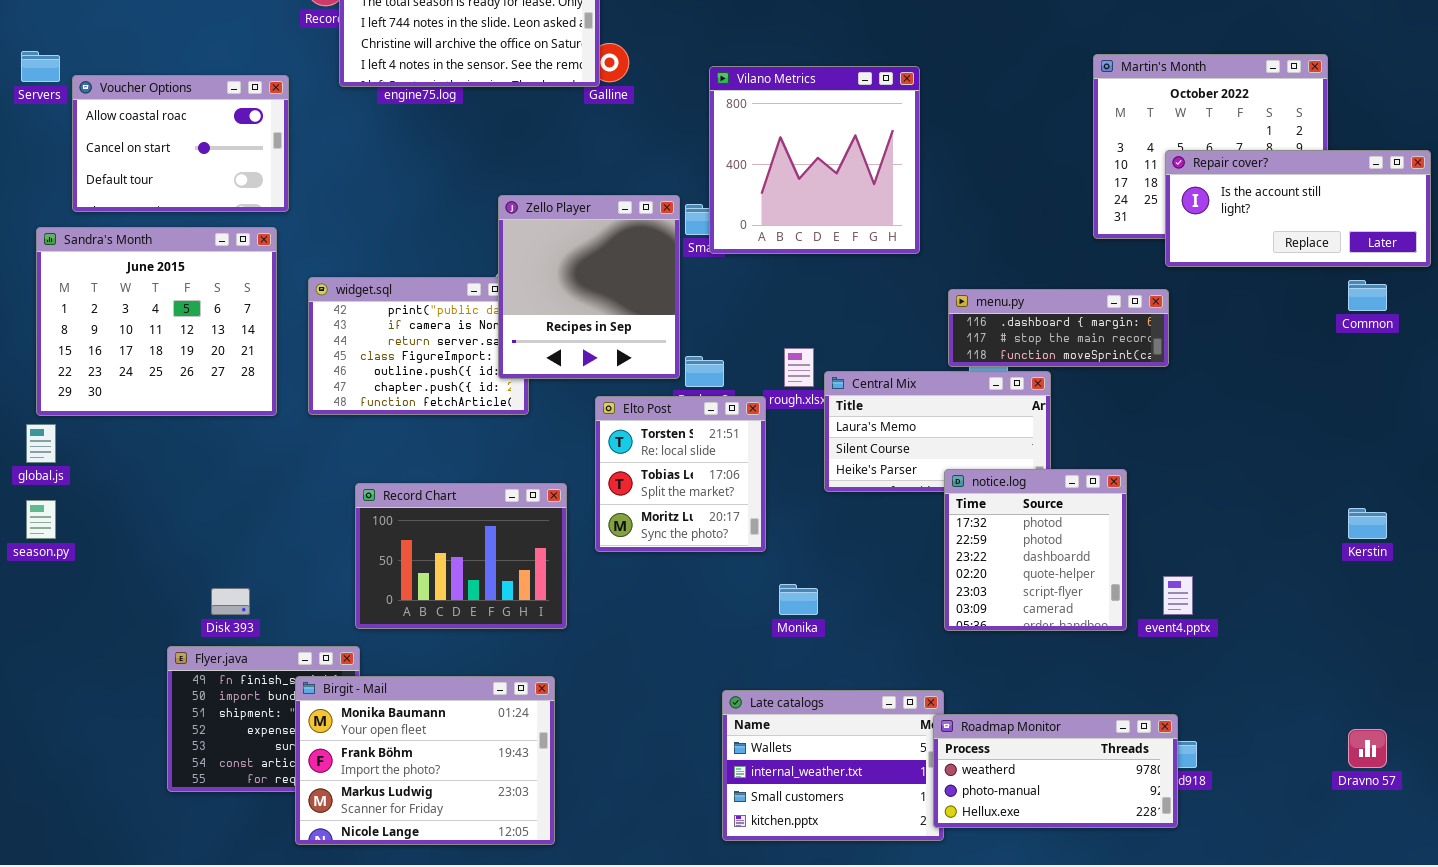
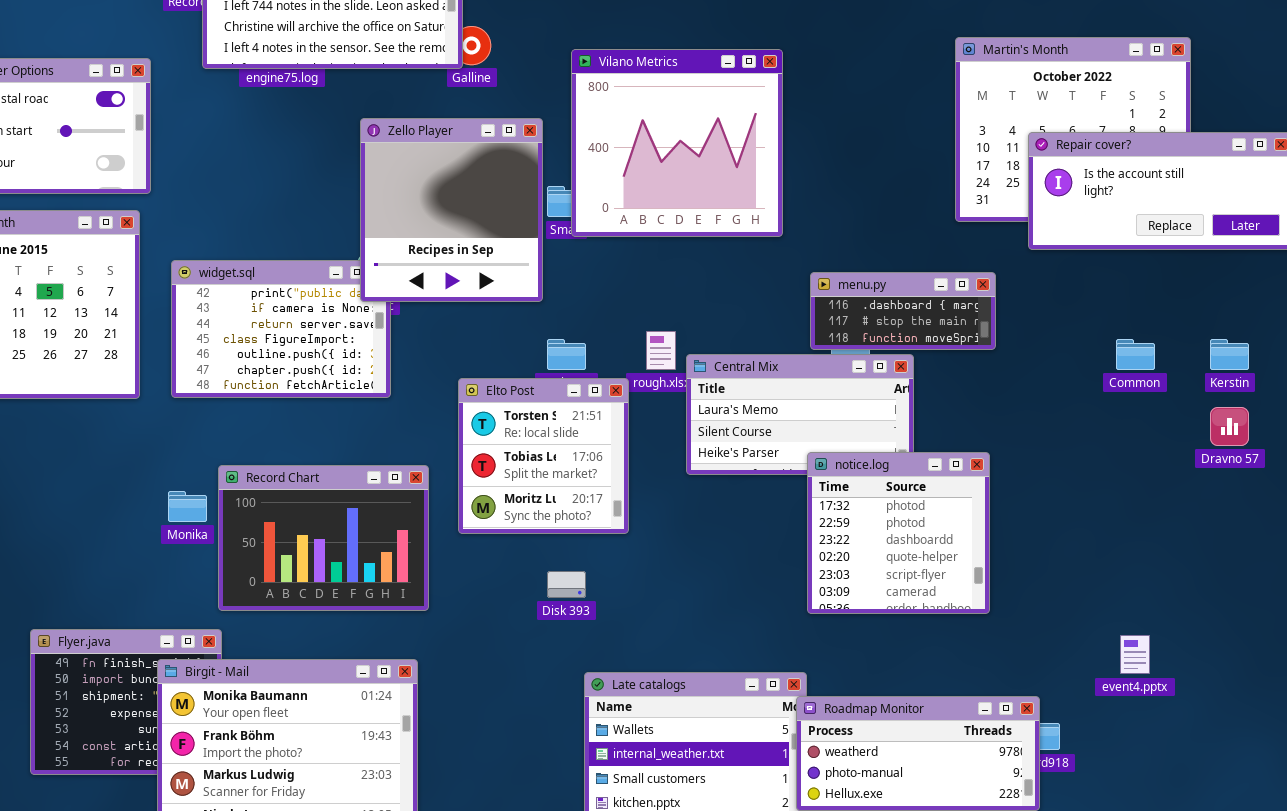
Zello Player: [498,195,680,379] -> [360,118,543,302], moved
Common: [1348,280,1387,311] -> [1116,339,1155,370], moved
menu.py: [948,289,1169,367] -> [810,272,996,350], resized
Kerstin: [1348,508,1387,539] -> [1210,339,1249,370], moved
event4.pptx: [1163,576,1193,615] -> [1120,635,1150,674], moved
Monika: [779,584,818,615] -> [168,491,207,522], moved
Disk 393: [211,588,250,615] -> [547,571,586,598], moved
Dravno 57: [1348,729,1387,768] -> [1210,407,1249,446], moved

